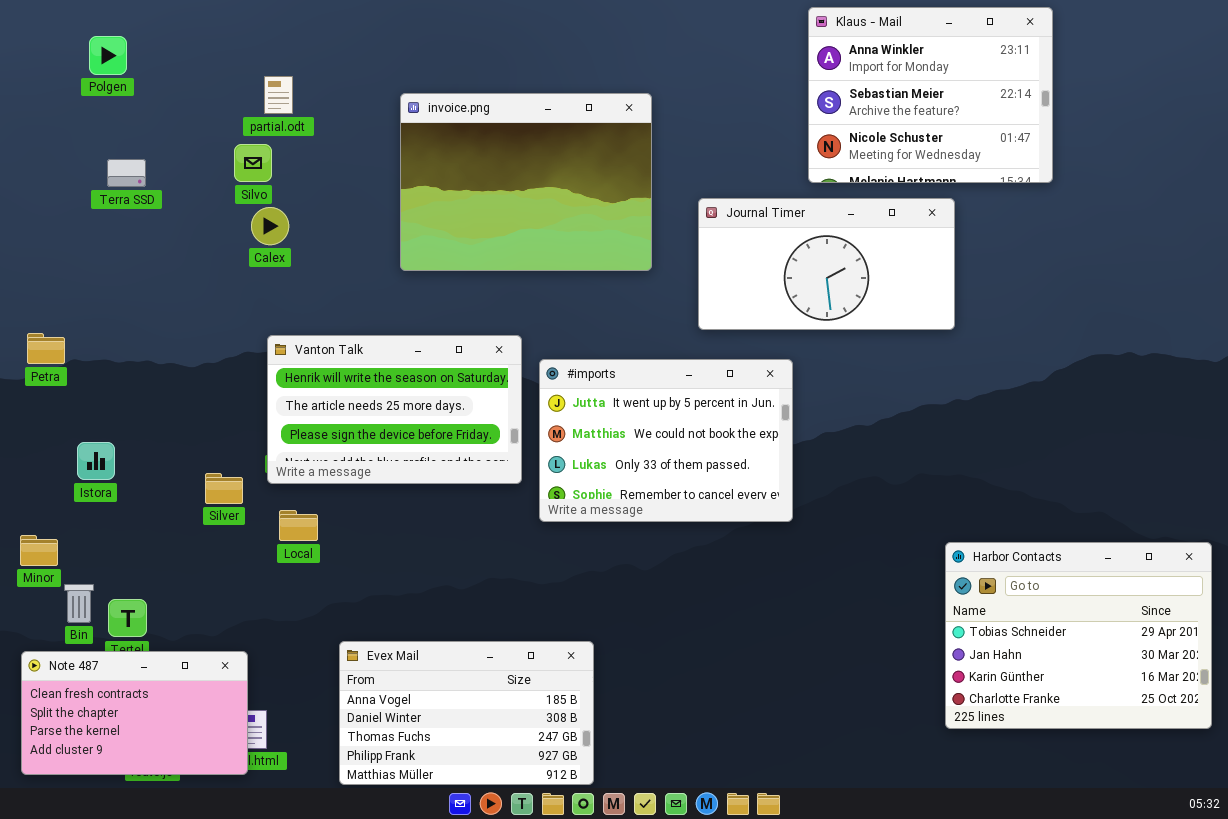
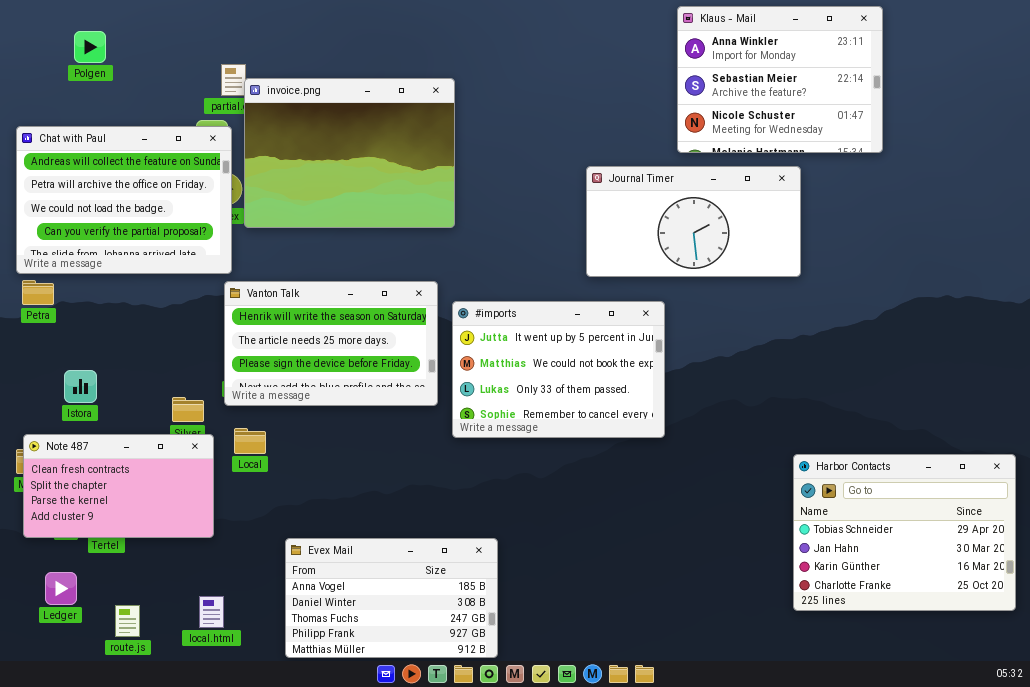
invoice.png: [400,93,652,271] -> [244,78,455,228], moved
Chat with Paul: none -> [16,126,232,274], opened
Note 487: [21,651,248,775] -> [23,434,214,538], moved

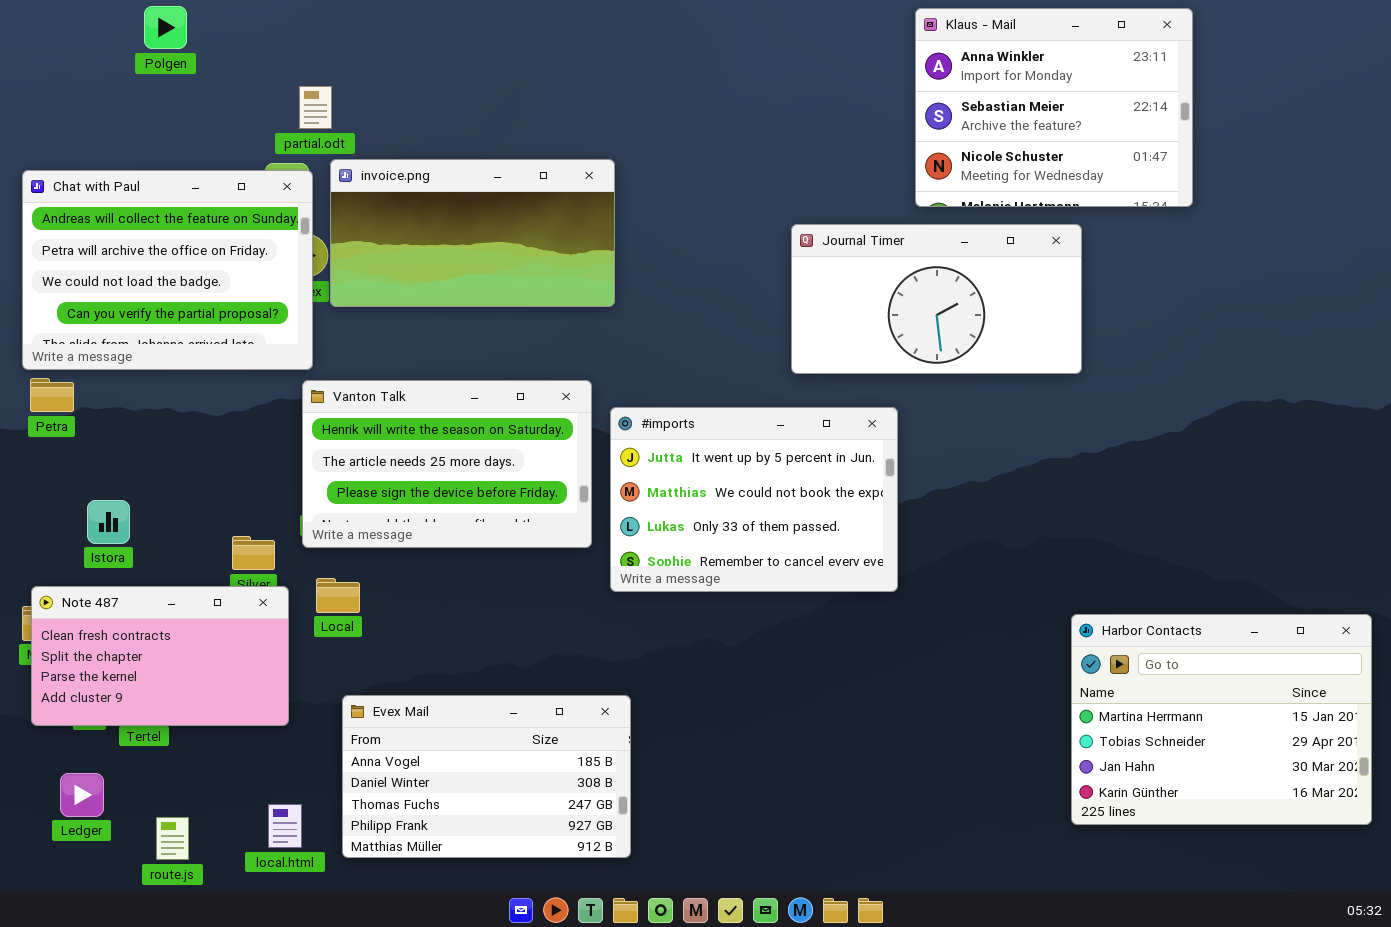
Polgen: [74,31,106,63] -> [144,6,187,49], moved
invoice.png: [244,78,455,228] -> [330,159,615,307], resized
Harbor Contacts: [793,454,1016,611] -> [1071,614,1372,825], scrolled up 1 row
Evex Mail: [285,538,498,658] -> [342,695,631,858], moved

